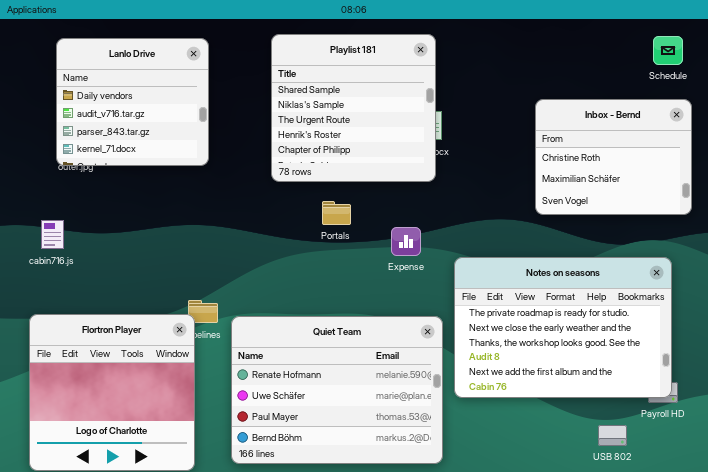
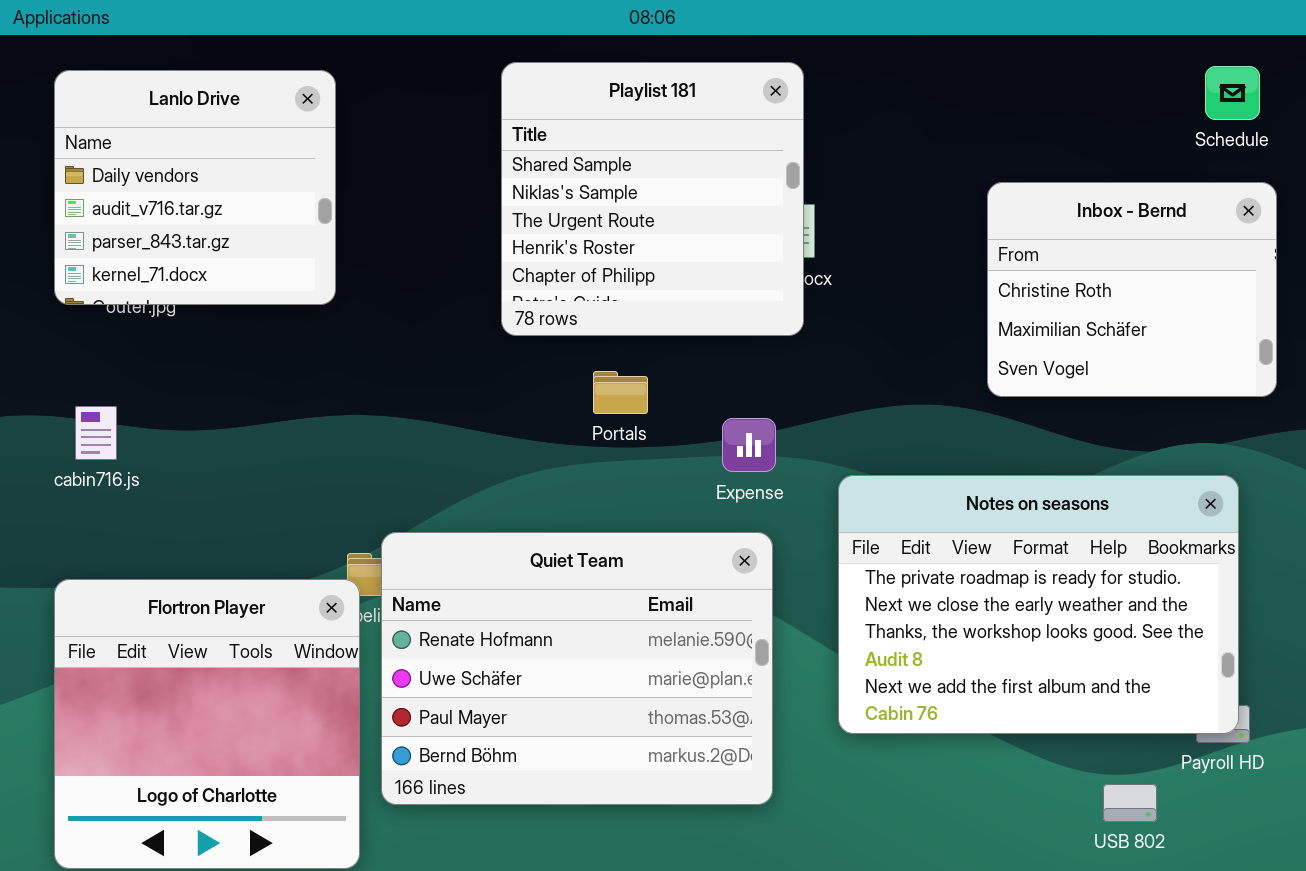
Lanlo Drive: [56,38,209,166] -> [54,70,336,305], moved
Quiet Team: [231,316,443,464] -> [381,532,773,805], moved

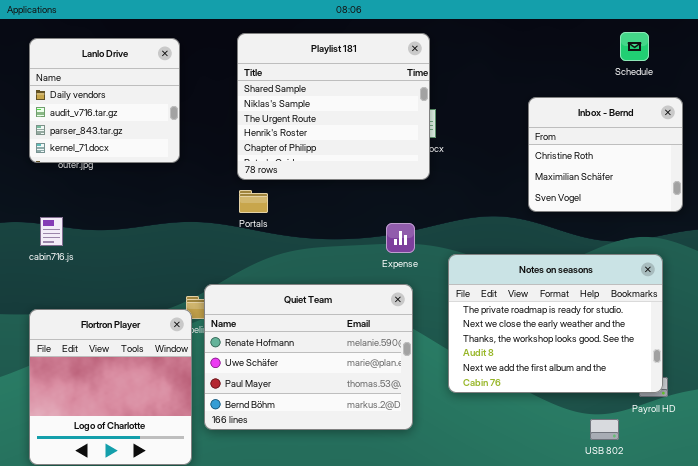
Playlist 181: [501,62,804,336] -> [237,33,430,180], resized
Schedule: [1205,66,1260,120] -> [620,32,649,61], moved
Portals: [593,371,648,414] -> [239,190,268,213], moved

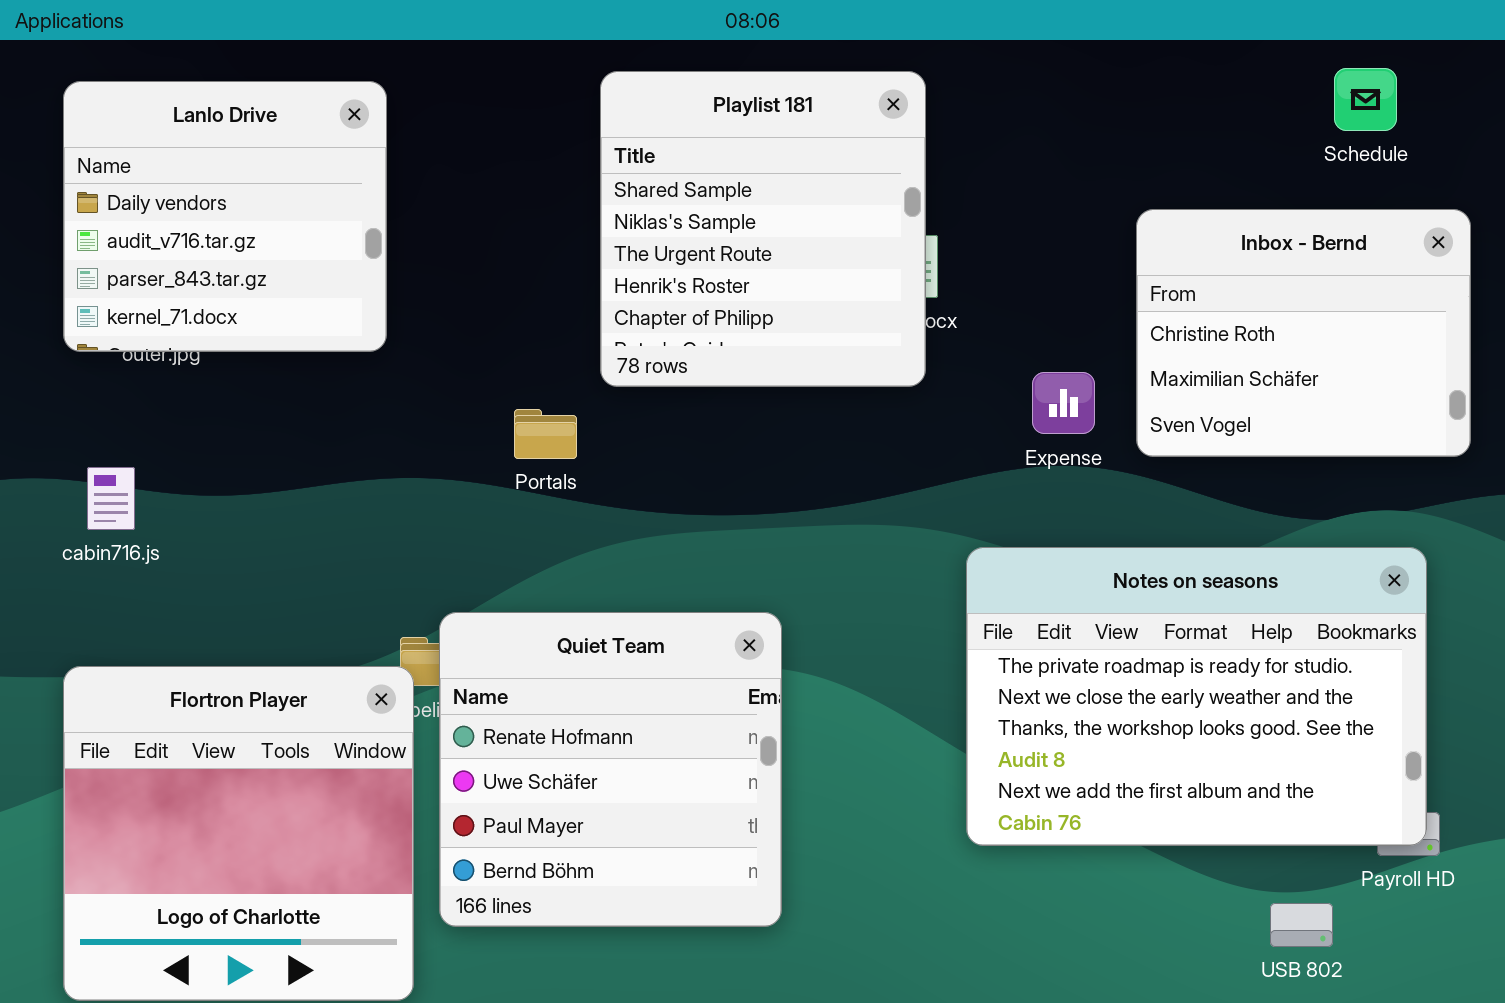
Playlist 181: [237,33,430,180] -> [600,71,926,387], resized
Expense: [386,223,415,253] -> [1032,372,1095,434], moved
Quiet Team: [204,284,413,430] -> [439,612,782,927], resized

